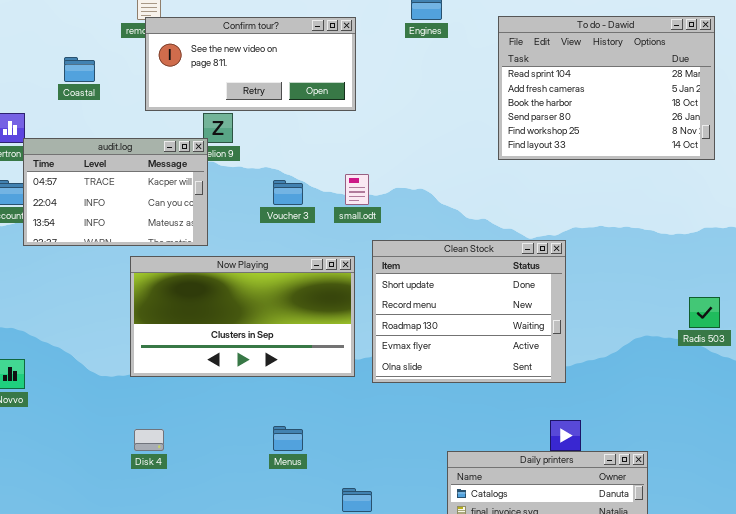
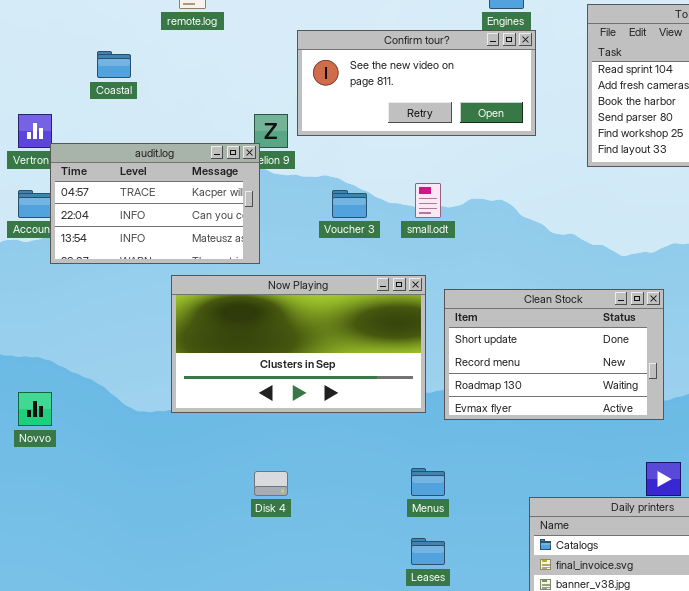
Confirm tour?: [145,17,356,111] -> [297,30,536,136], moved
Clean Stock: [372,240,566,383] -> [444,289,664,420], resized
Menus: [273,426,303,451] -> [411,468,445,496], moved
Disk 4: [134,429,164,451] -> [254,471,288,496], moved

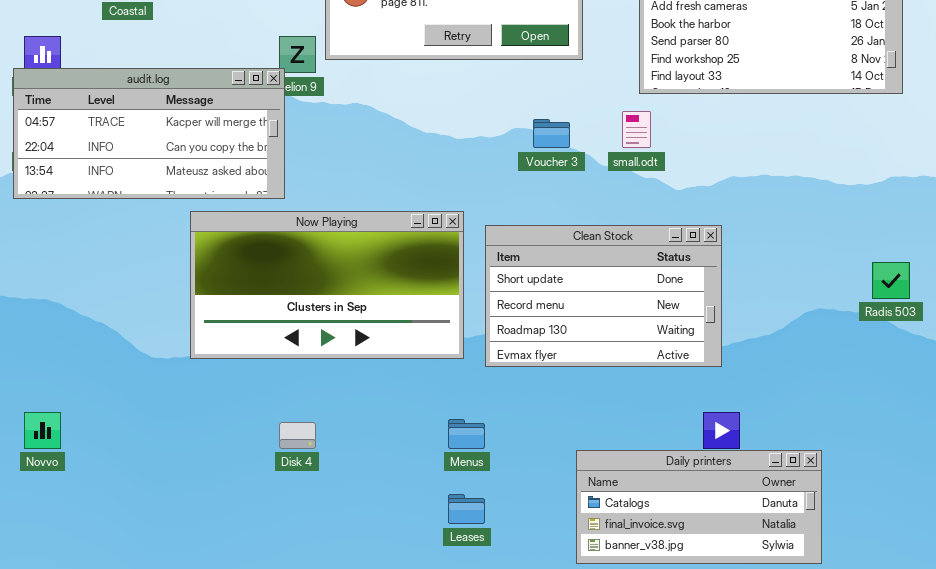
audit.log: [50,143,260,264] -> [13,68,285,199], resized
small.odt: [415,183,441,218] -> [622,111,651,148], moved
Voucher 3: [332,190,367,218] -> [533,119,570,148], moved
Novvo: [18,392,52,426] -> [24,412,61,449], moved

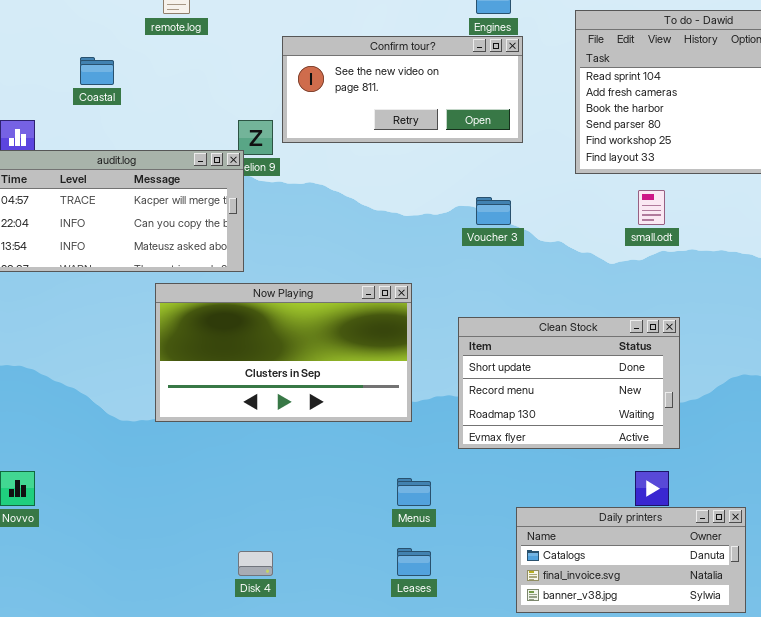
small.odt: [622,111,651,148] -> [638,190,665,225], moved
Clean Stock: [485,225,722,367] -> [458,317,680,449], moved
Disk 4: [279,422,316,449] -> [238,551,273,576], moved

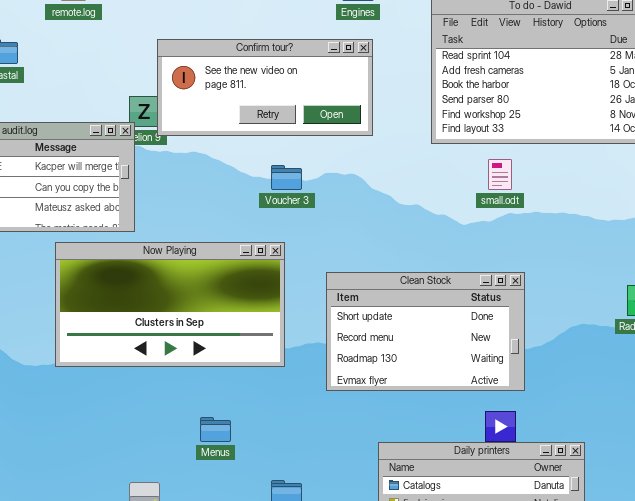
Confirm tour?: [282,36,523,143] -> [157,39,373,136], moved
Voucher 3: [476,197,511,225] -> [271,165,302,190], moved
Menus: [397,478,431,506] -> [200,417,231,442], moved

